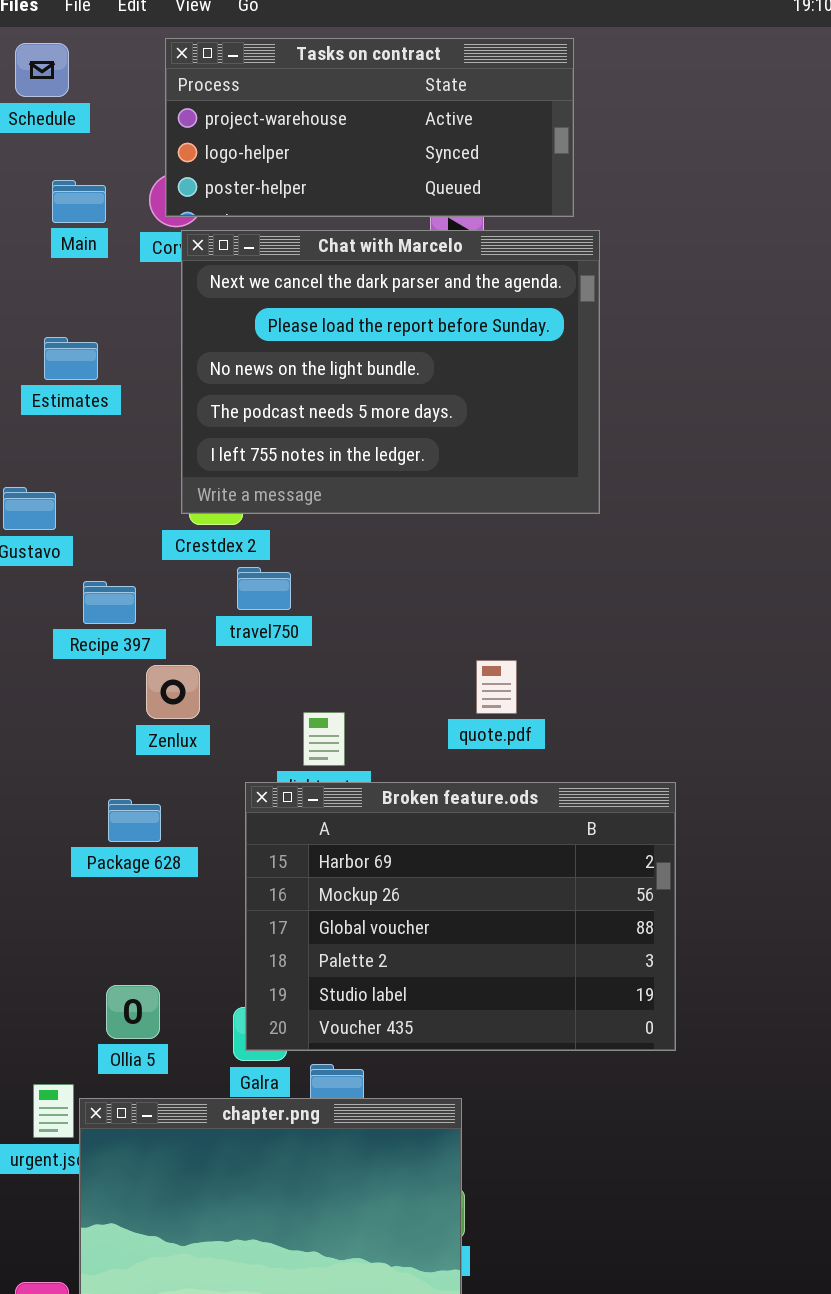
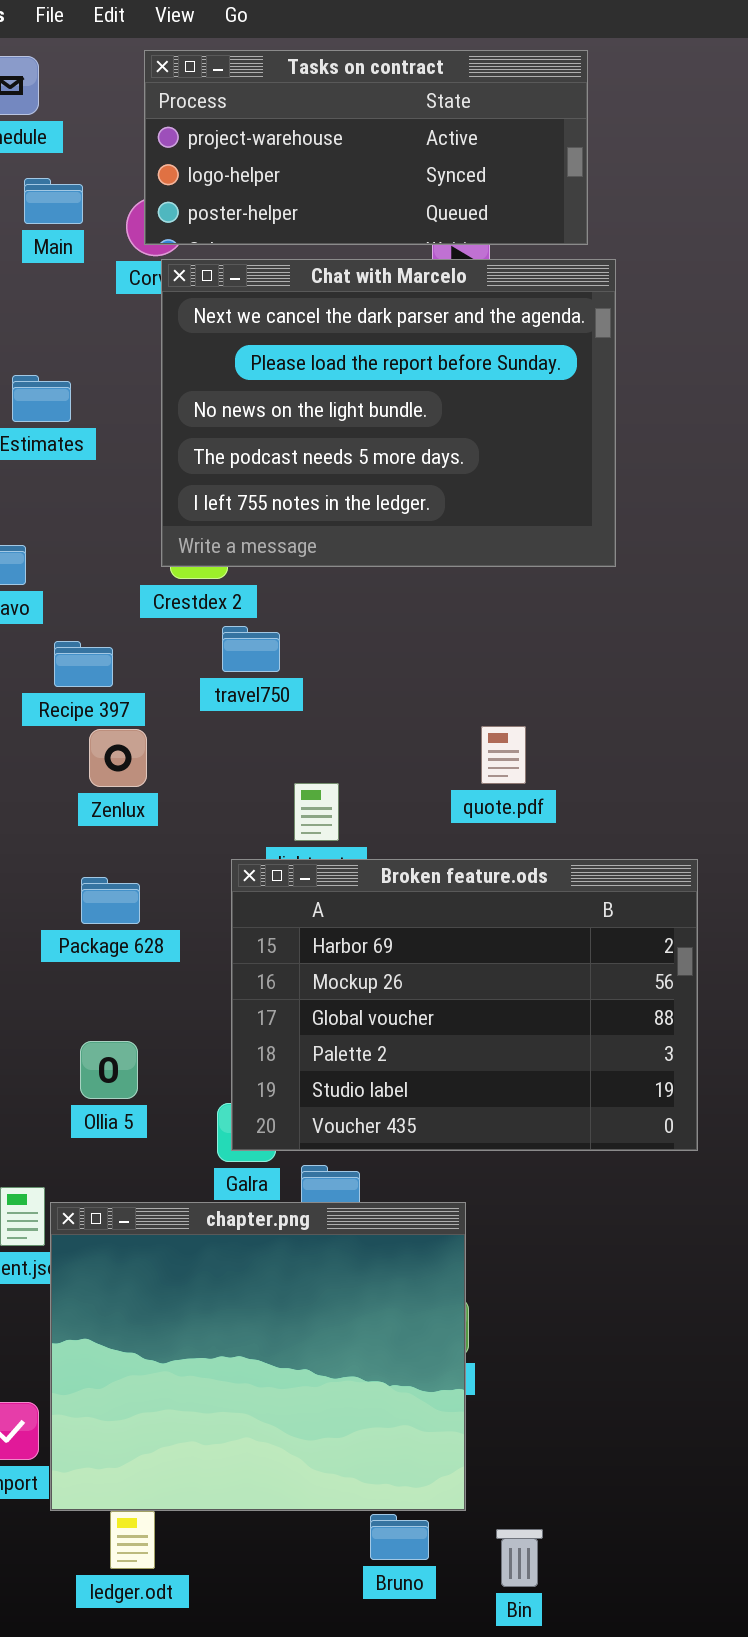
Main: [52,180,106,223] -> [24,178,83,224], moved
Zenlux: [146,665,200,719] -> [89,729,147,787], moved
Ollia 5: [106,985,160,1039] -> [80,1041,138,1099], moved

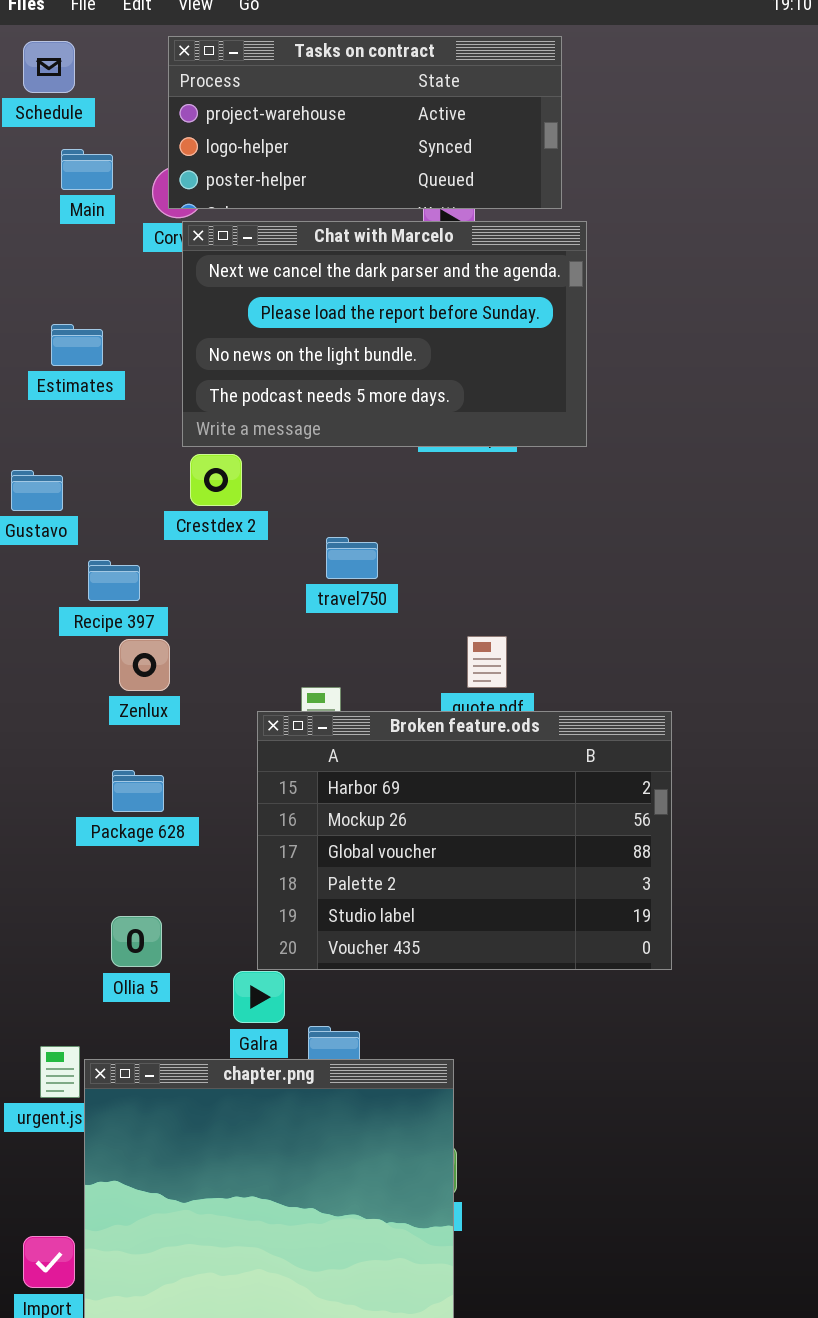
Chat with Marcelo: [161,259,616,567] -> [182,221,587,447], resized
travel750: [222,626,280,672] -> [326,537,378,579], moved
Broken feature.ods: [231,859,698,1151] -> [257,711,672,970], moved

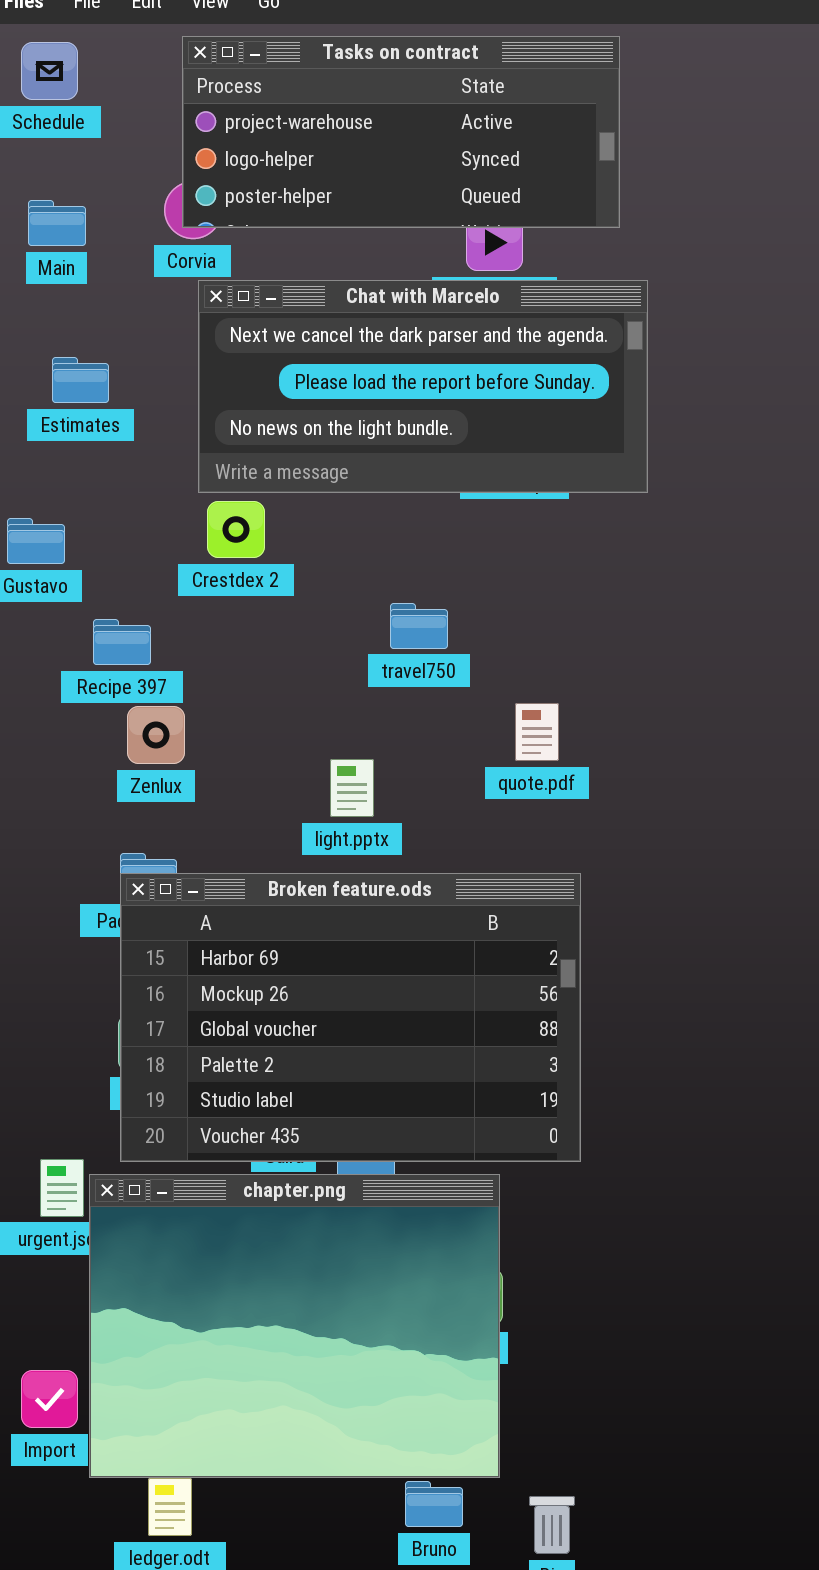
Main: [61,149,113,190] -> [28,200,86,246], moved
Chat with Marcelo: [182,221,587,447] -> [198,280,648,493], resized
travel750: [326,537,378,579] -> [390,603,448,649], moved
Broken feature.ods: [257,711,672,970] -> [120,873,581,1162], moved

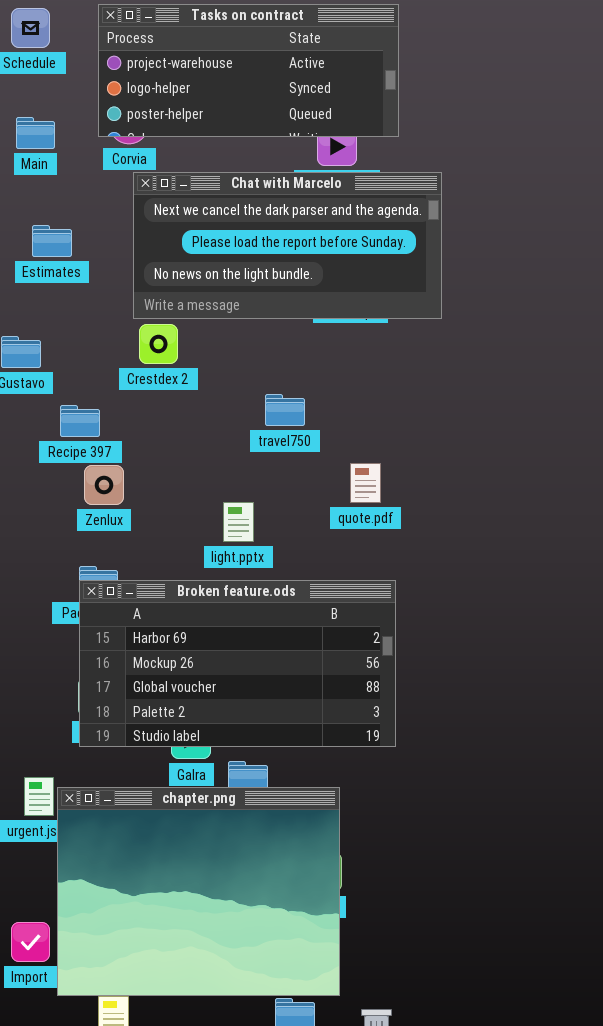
Tasks on contract: [182,36,620,228] -> [98,4,399,137], moved
Broken feature.ods: [120,873,581,1162] -> [79,580,396,747], resized

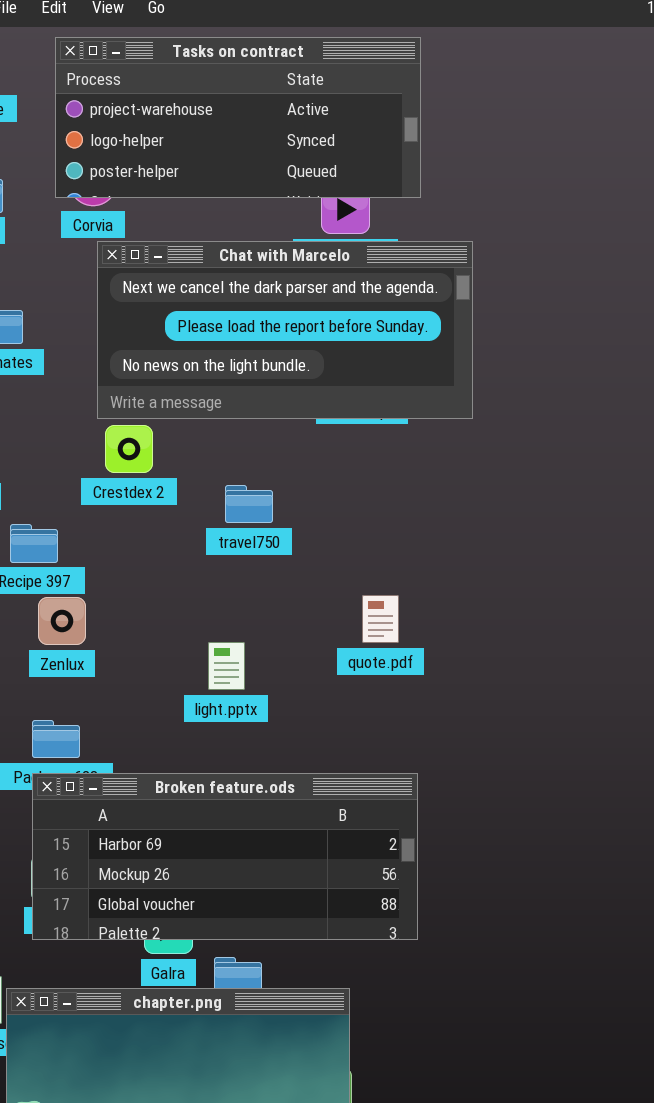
travel750: [265,394,305,426] -> [225,485,273,523], moved
Broken feature.ods: [79,580,396,747] -> [32,773,418,940], resized

